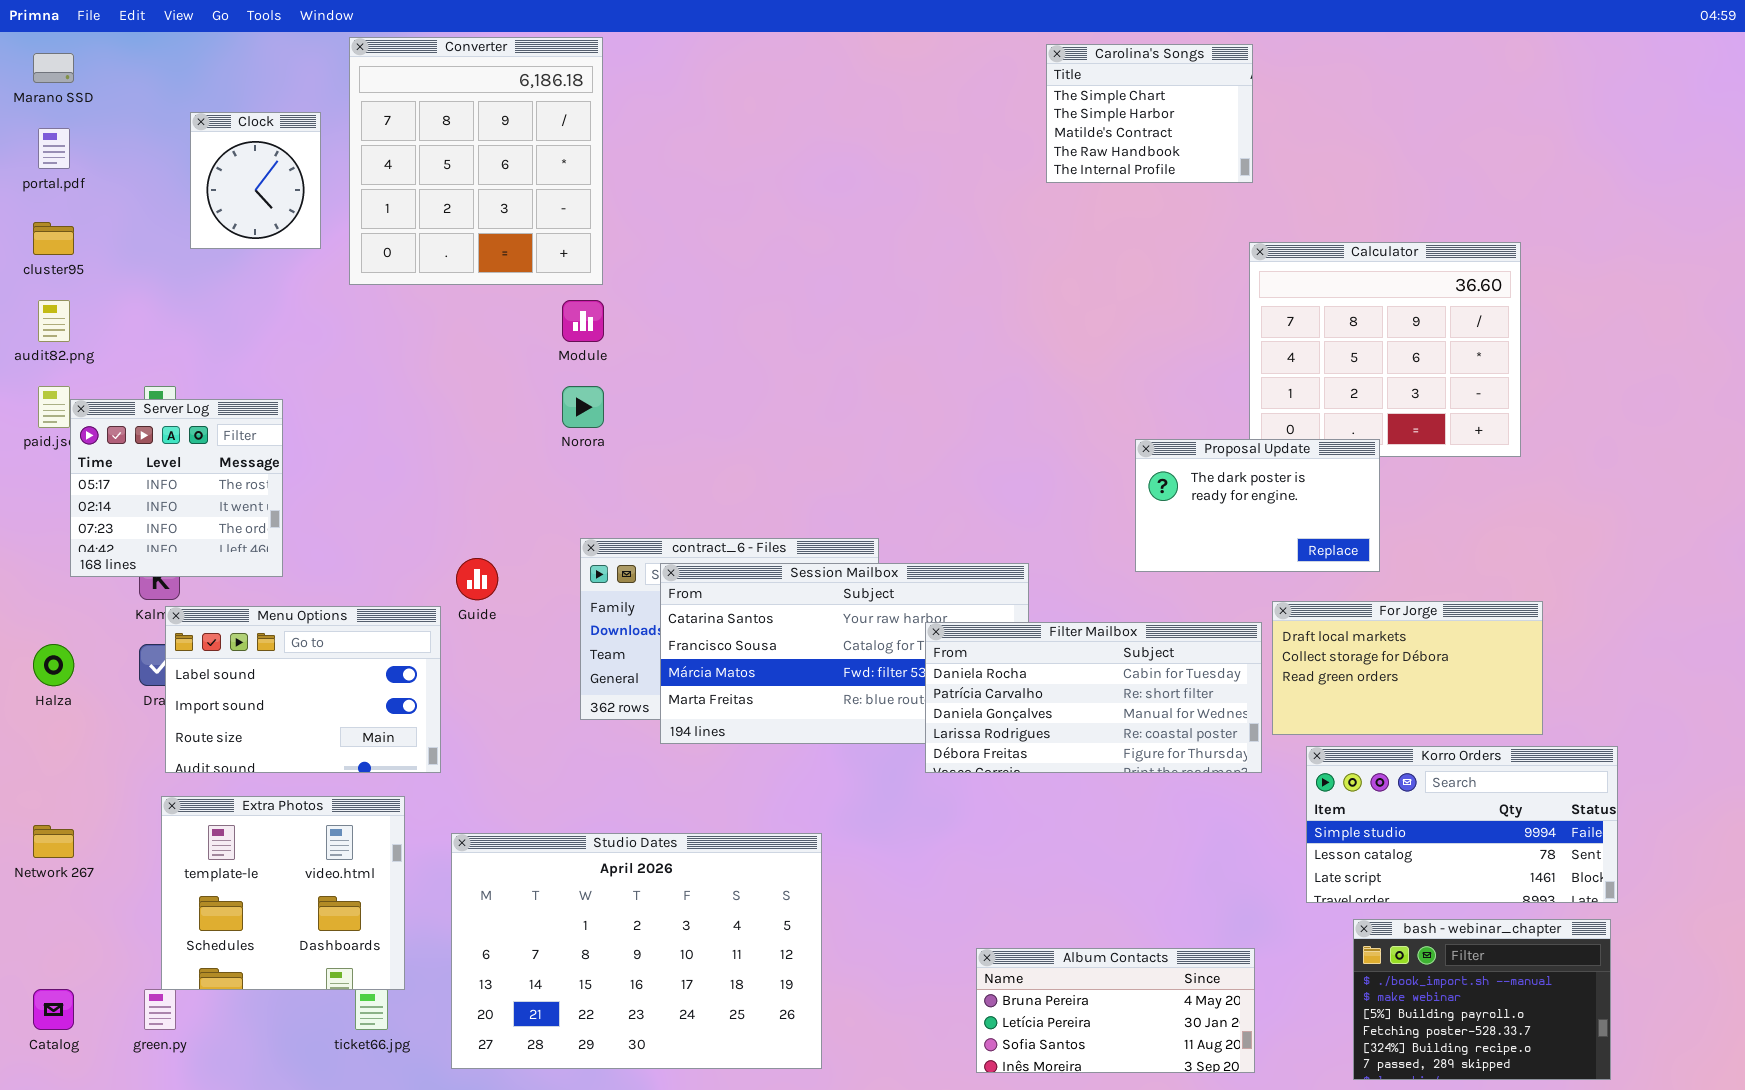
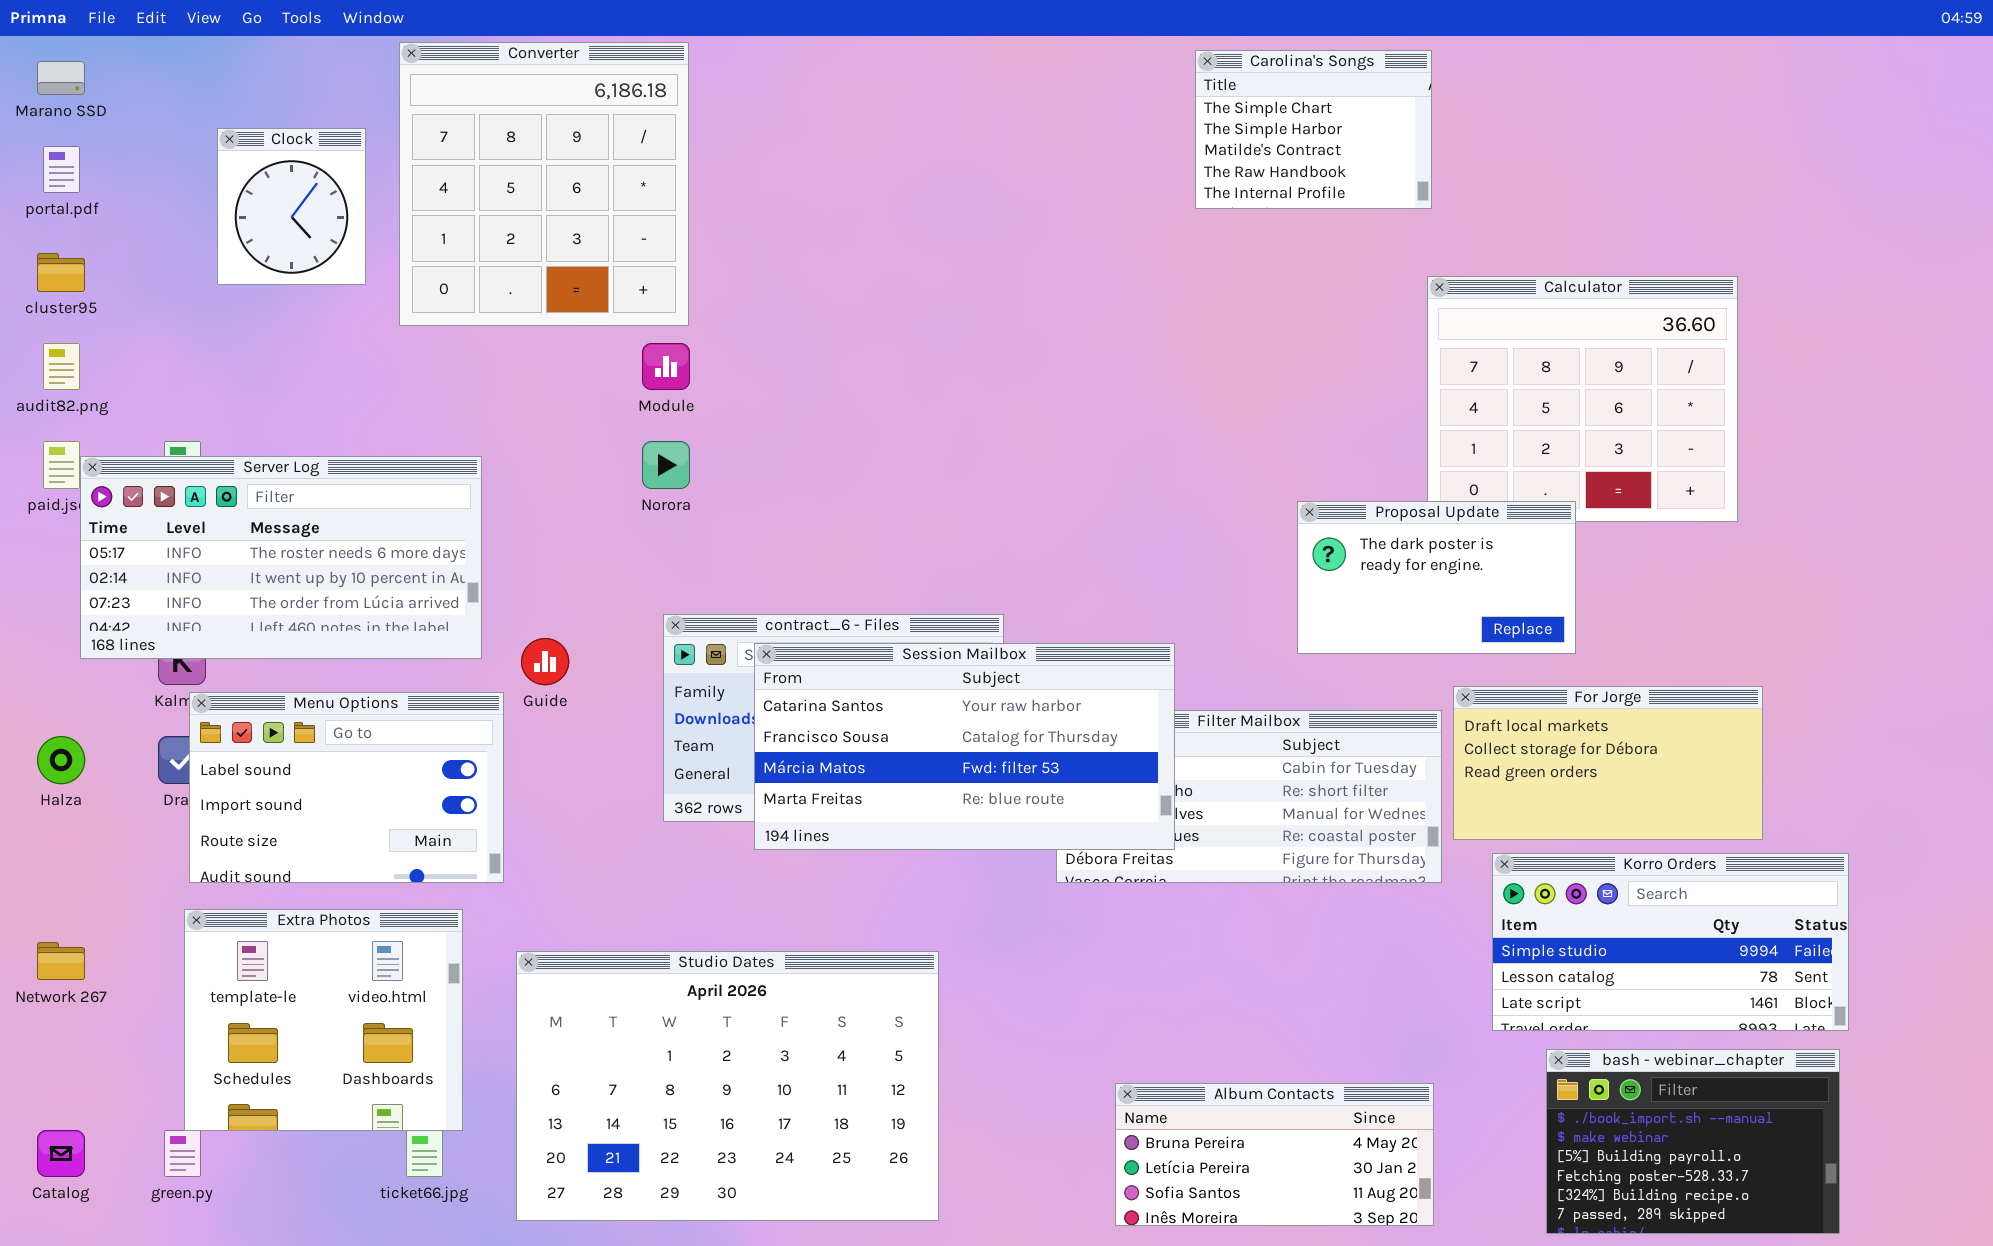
Server Log: [70,399,283,577] -> [80,456,482,659], resized
Session Mailbox: [660,563,1029,744] -> [754,643,1175,850], raised

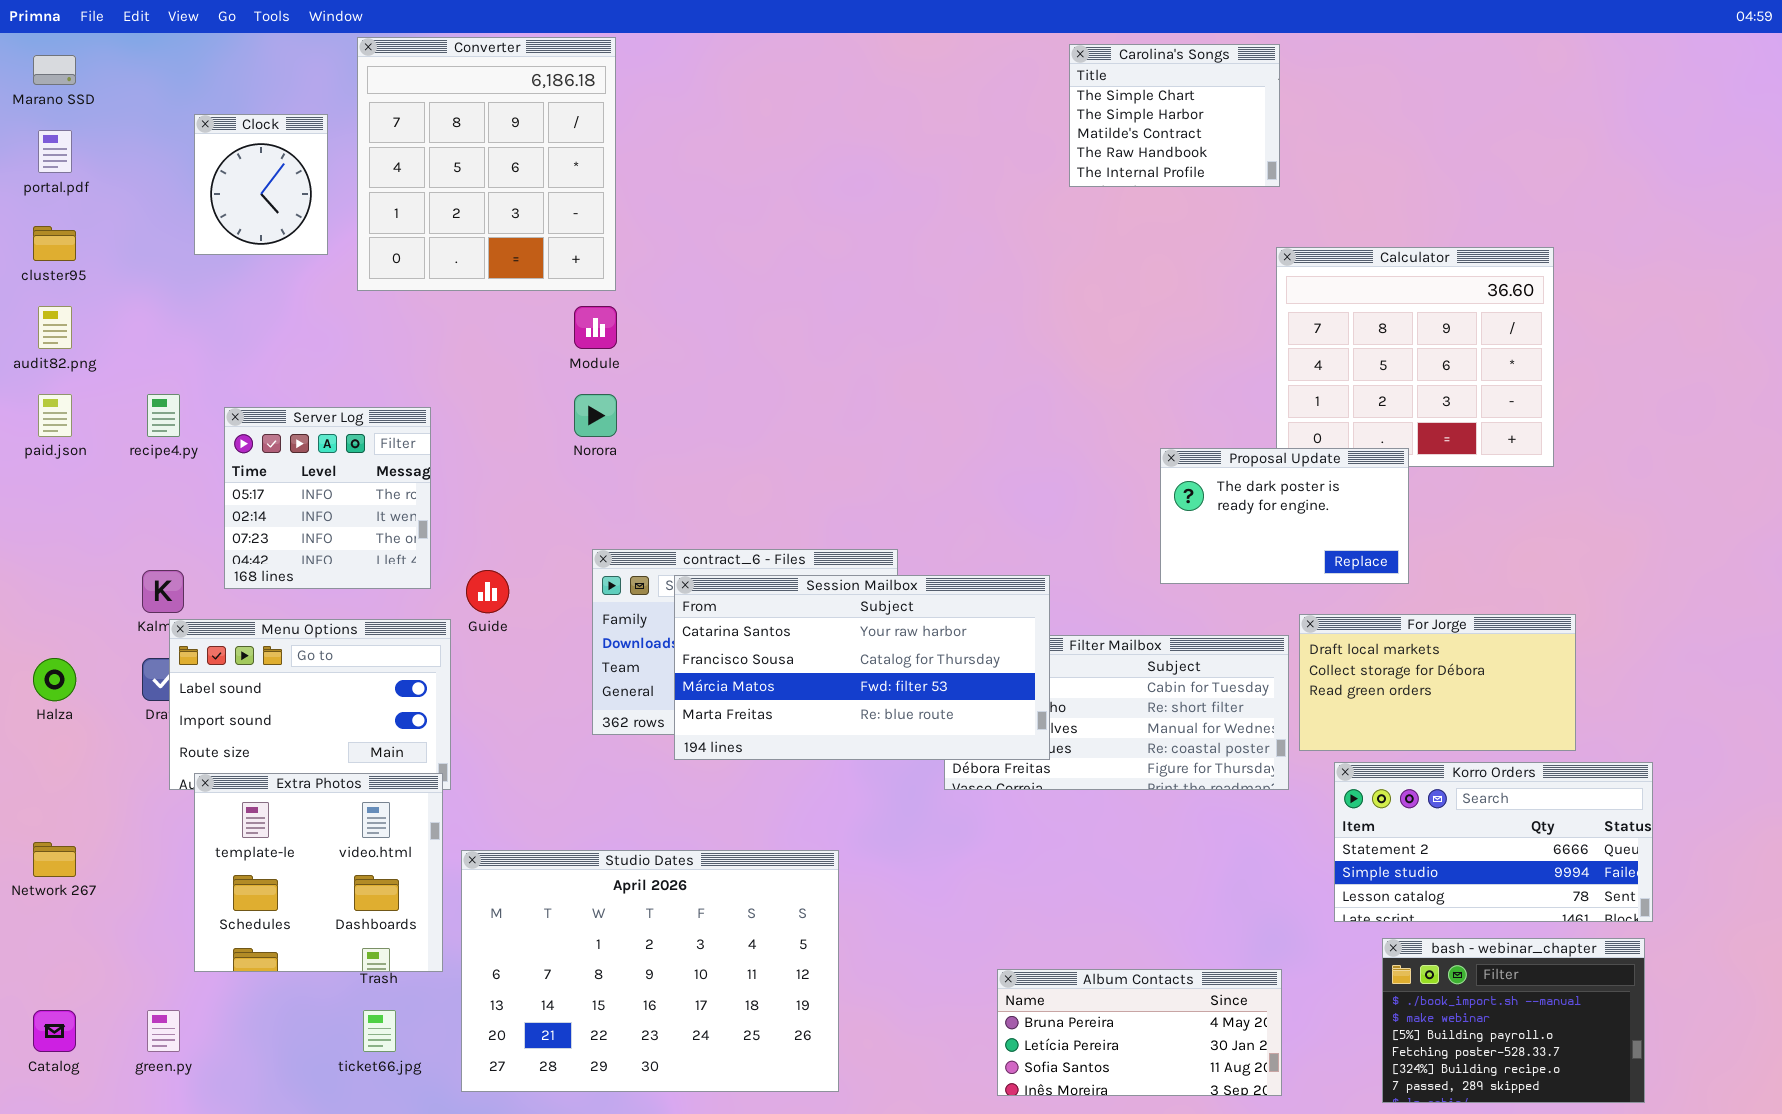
Server Log: [80,456,482,659] -> [224,407,431,589], resized
Korro Orders: [1492,853,1849,1031] -> [1334,762,1653,922], scrolled up 1 row
Extra Photos: [184,909,463,1131] -> [194,773,443,972], moved

